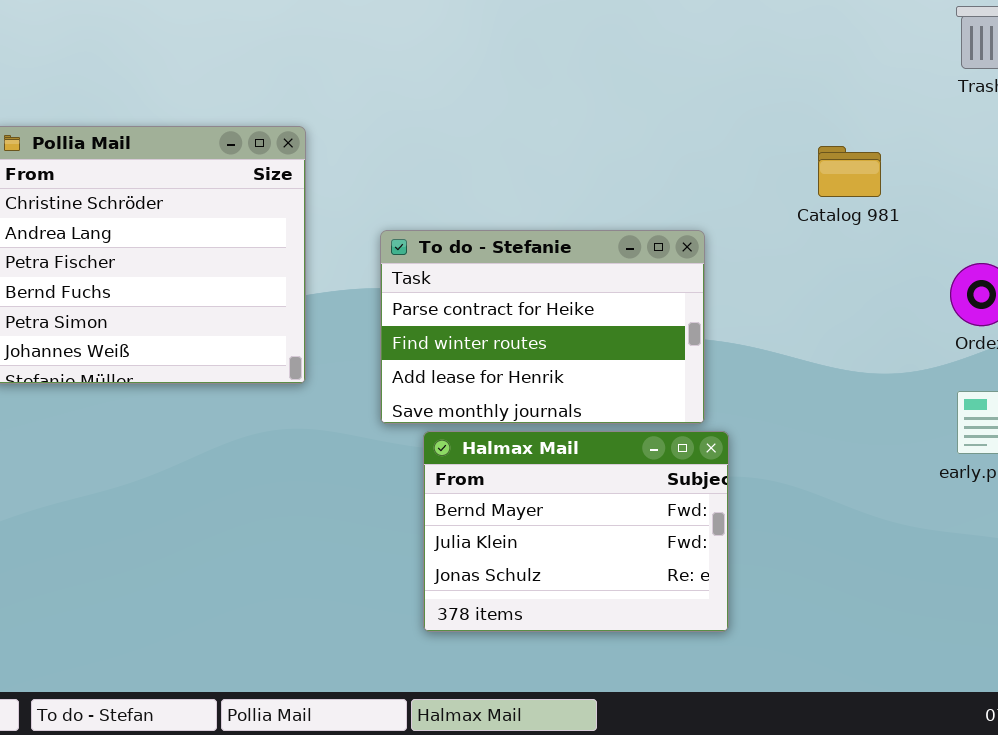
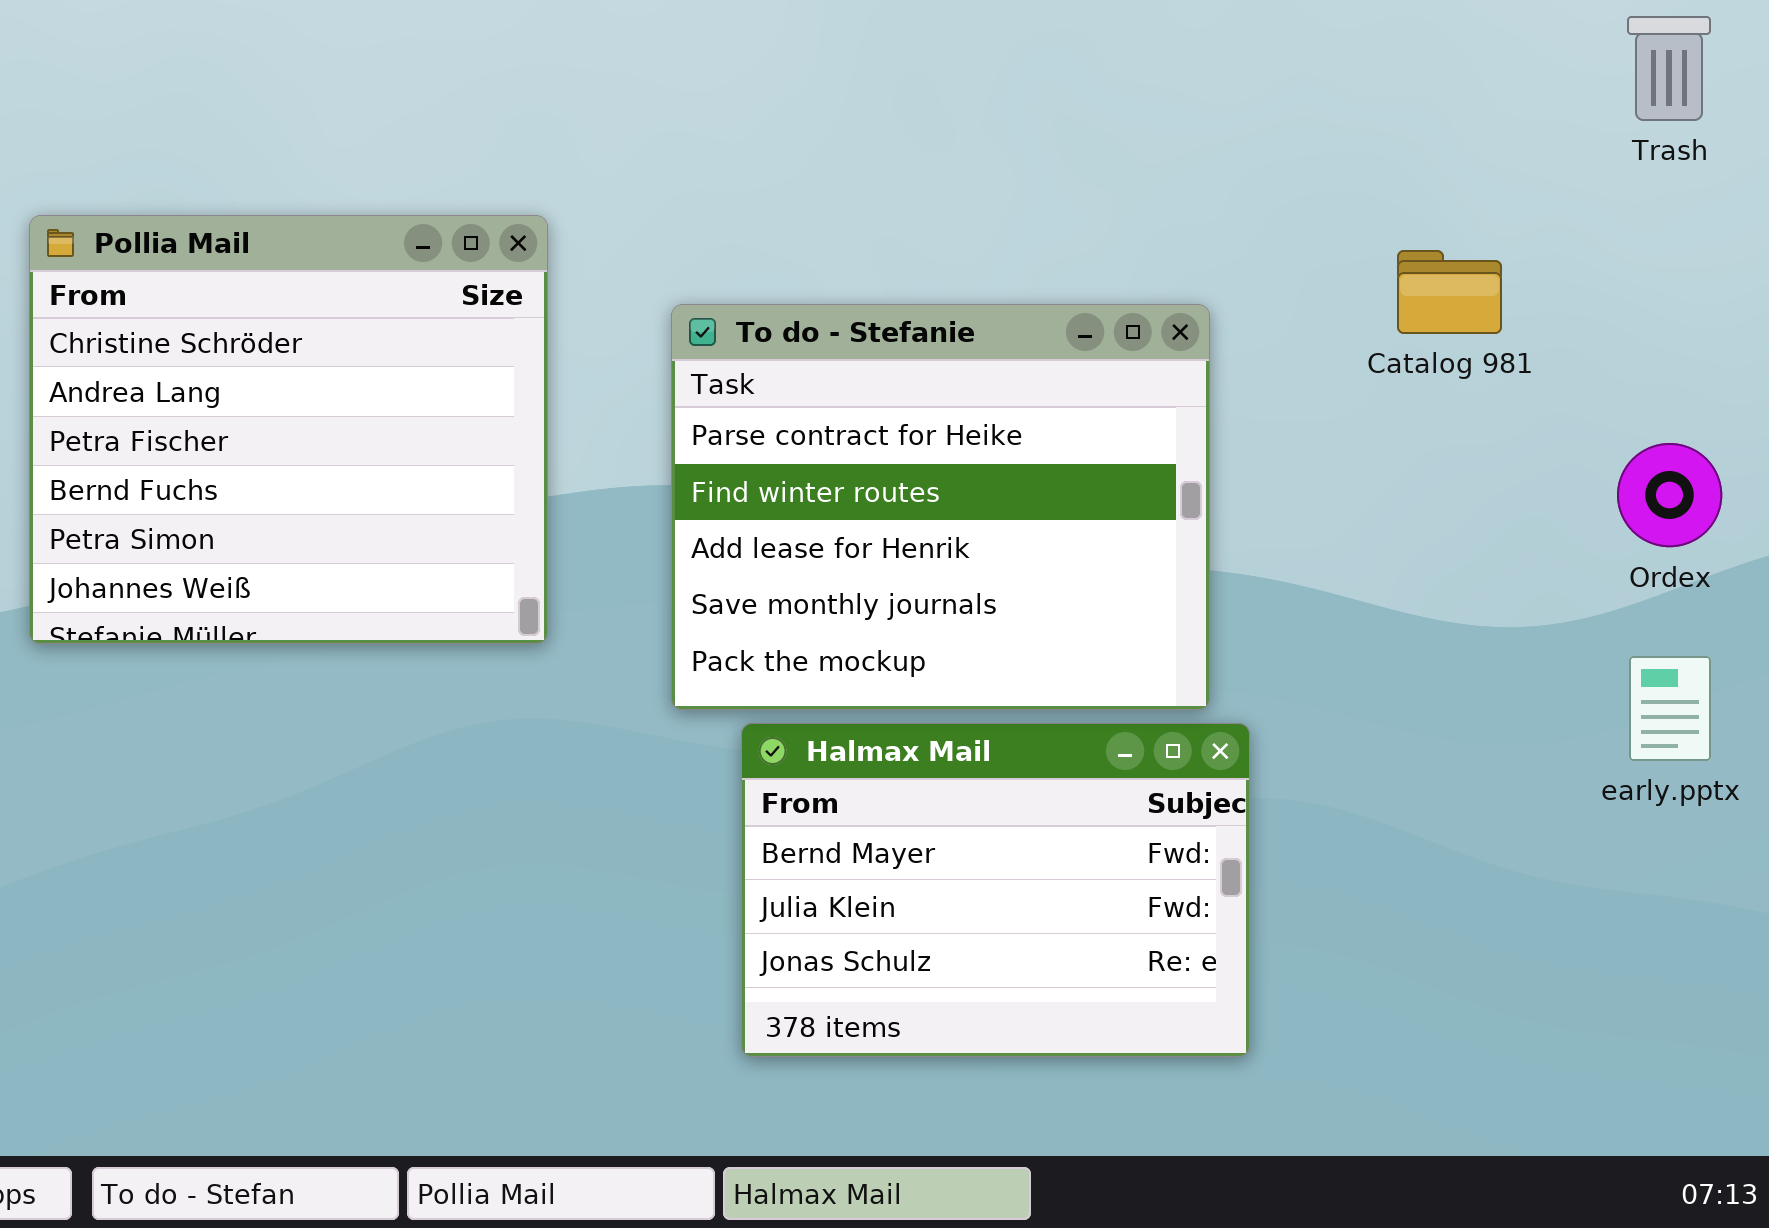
To do - Stefanie: [380,230,705,424] -> [671,304,1210,710], resized

